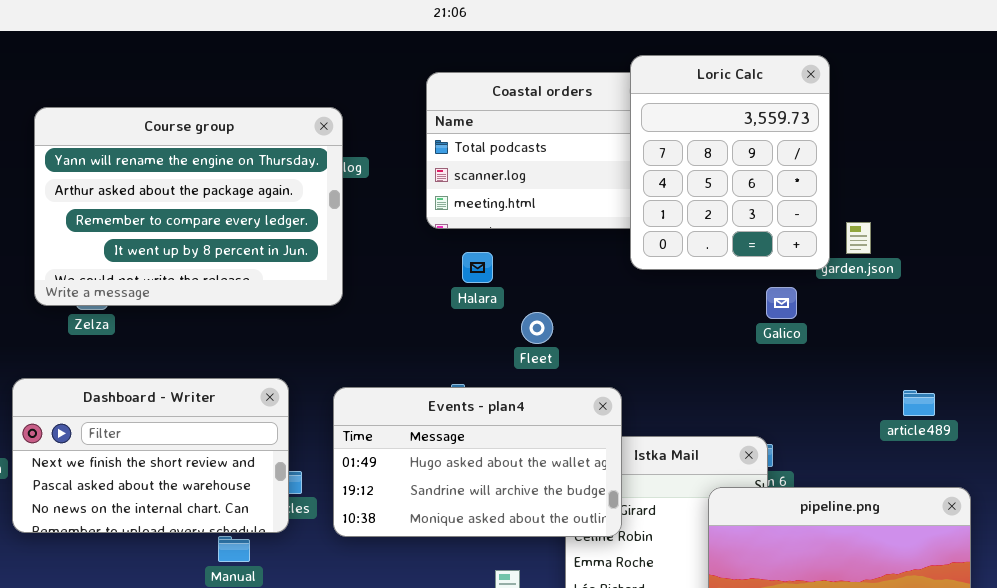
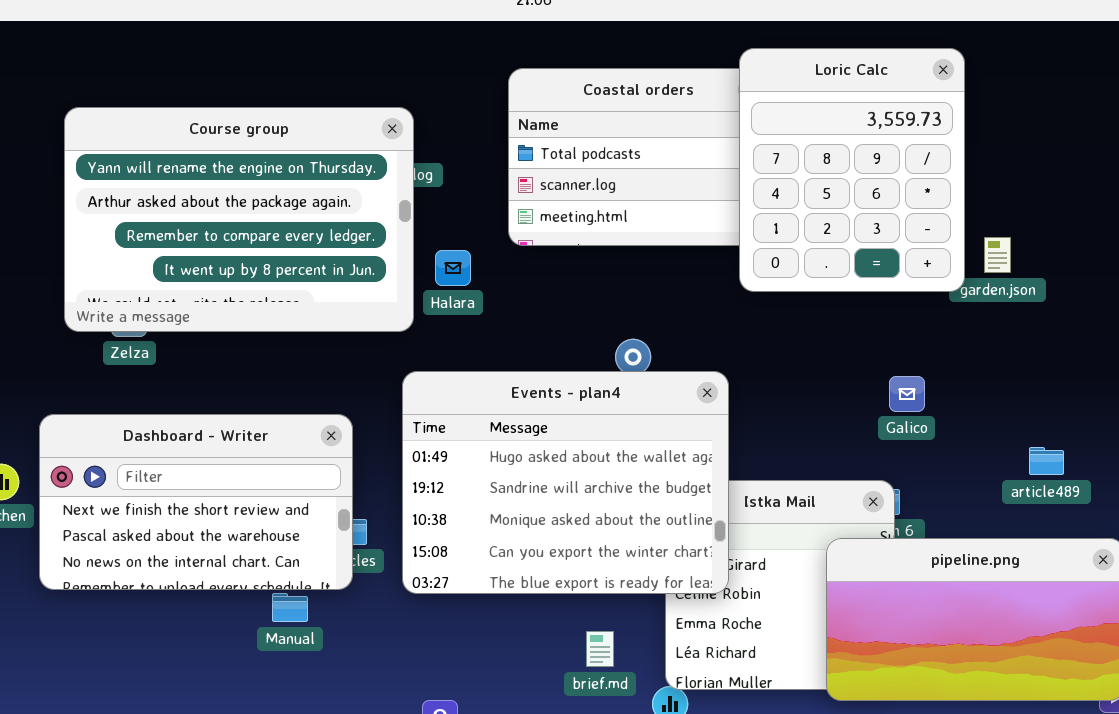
Halara: [462,252,493,283] -> [435,250,471,286], moved
Galico: [766,287,797,319] -> [889,376,925,412], moved
Events - plan4: [333,387,622,537] -> [402,371,729,594], resized
article489: [903,390,935,416] -> [1029,447,1064,475], moved

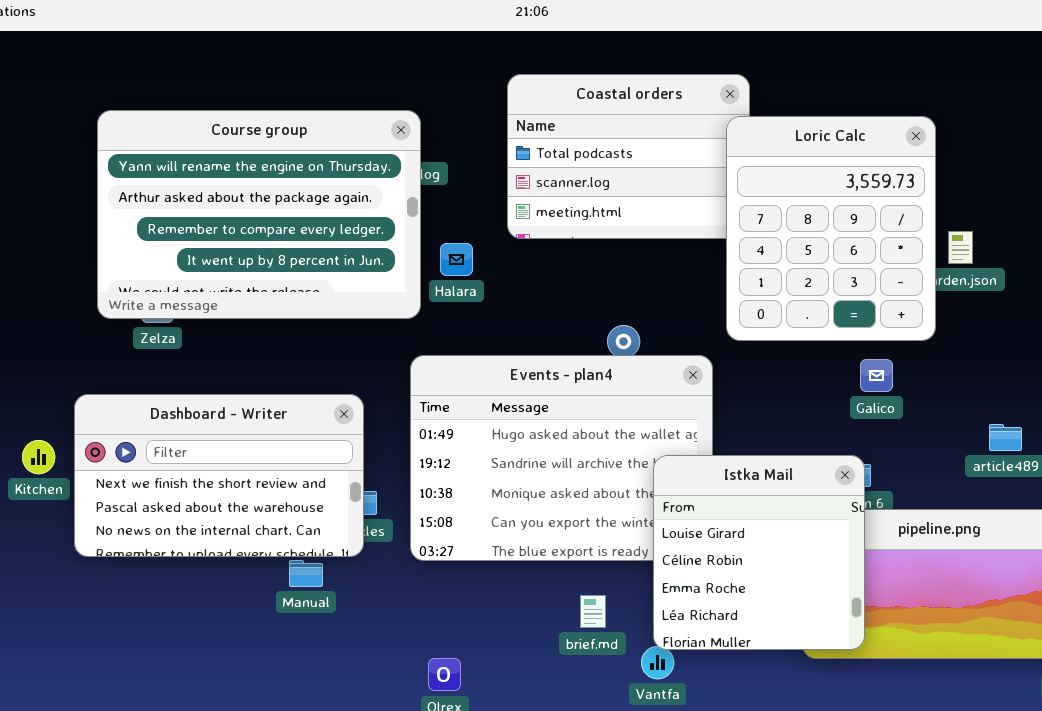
Loric Calc: [739,48,965,292] -> [726,116,936,341], moved
Istka Mail: [665,480,895,690] -> [653,455,865,650], raised

